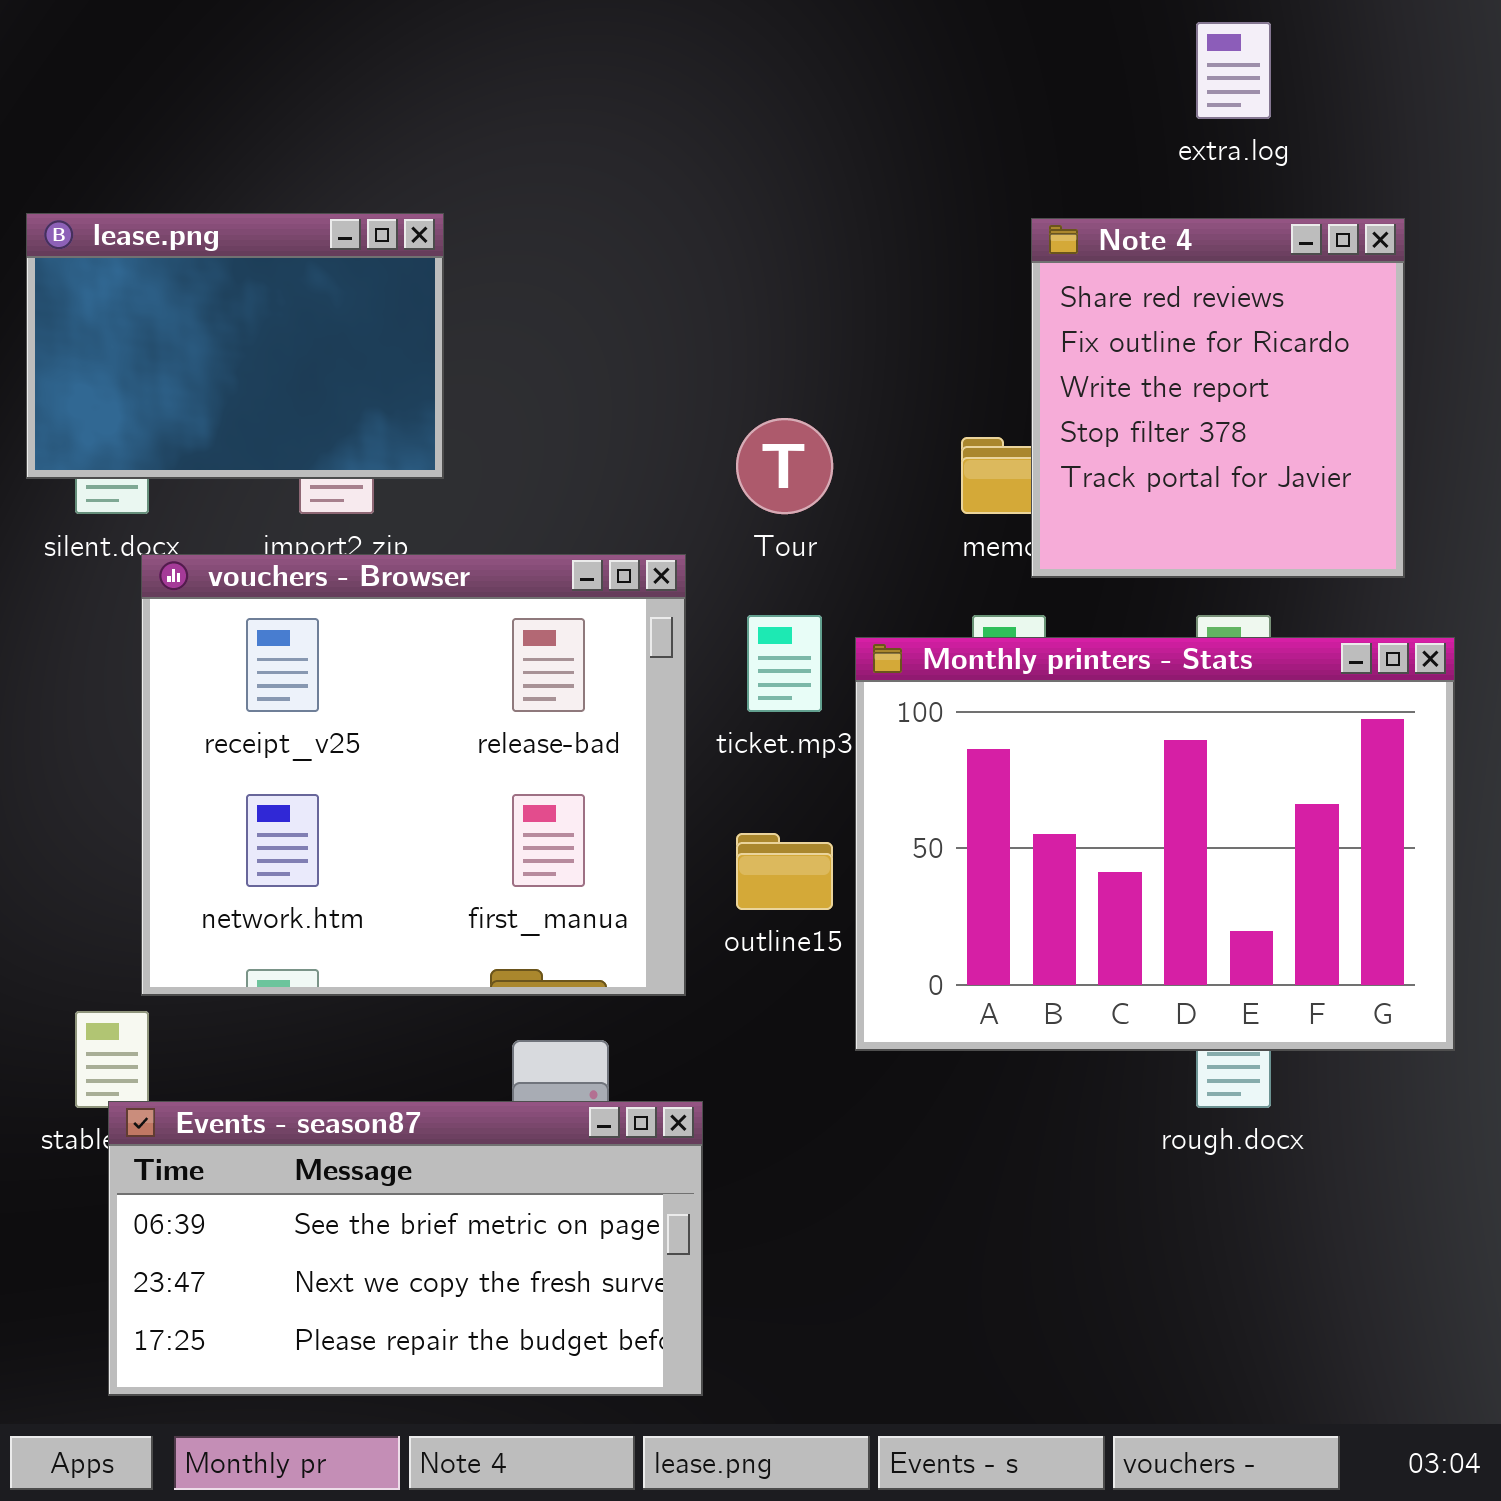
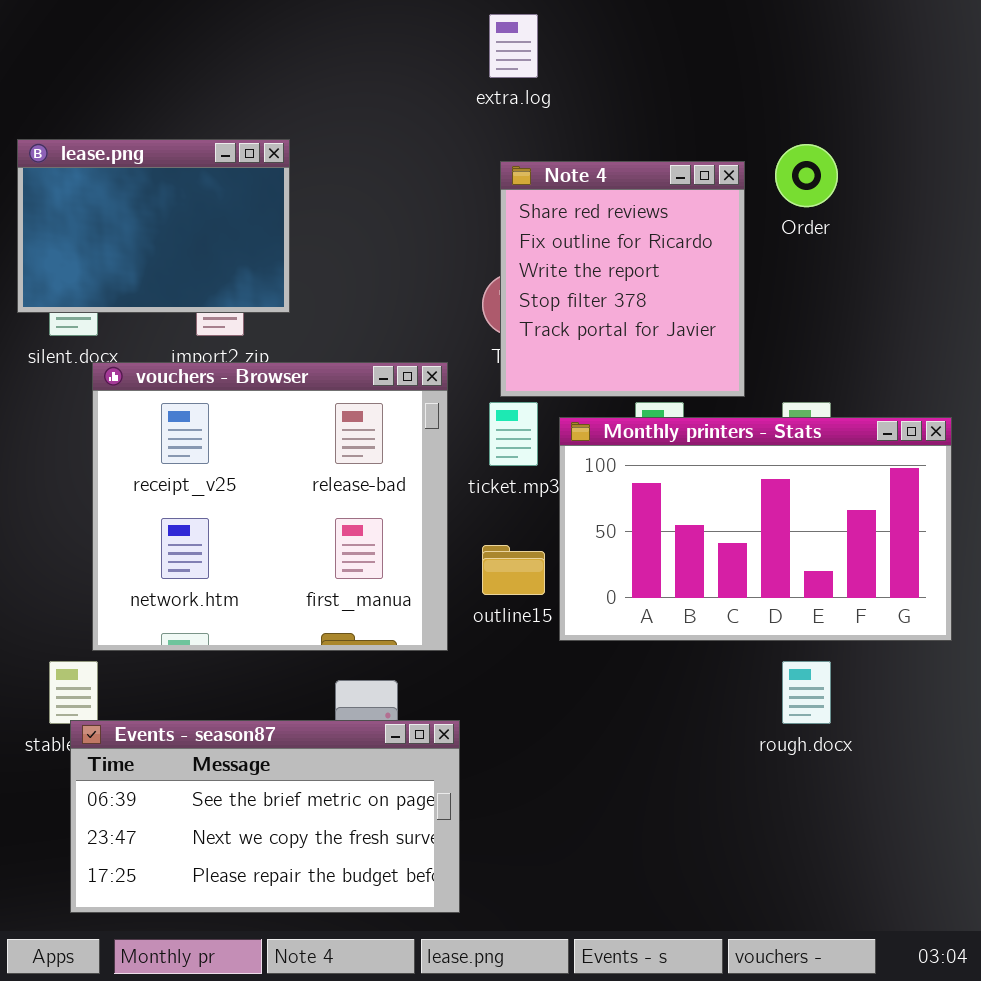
extra.log: [1196,22,1271,119] -> [489,14,538,78], moved
Note 4: [1031,218,1405,578] -> [500,161,745,397], moved
Monthly printers - Stats: [855,637,1455,1051] -> [559,417,952,641], resized

